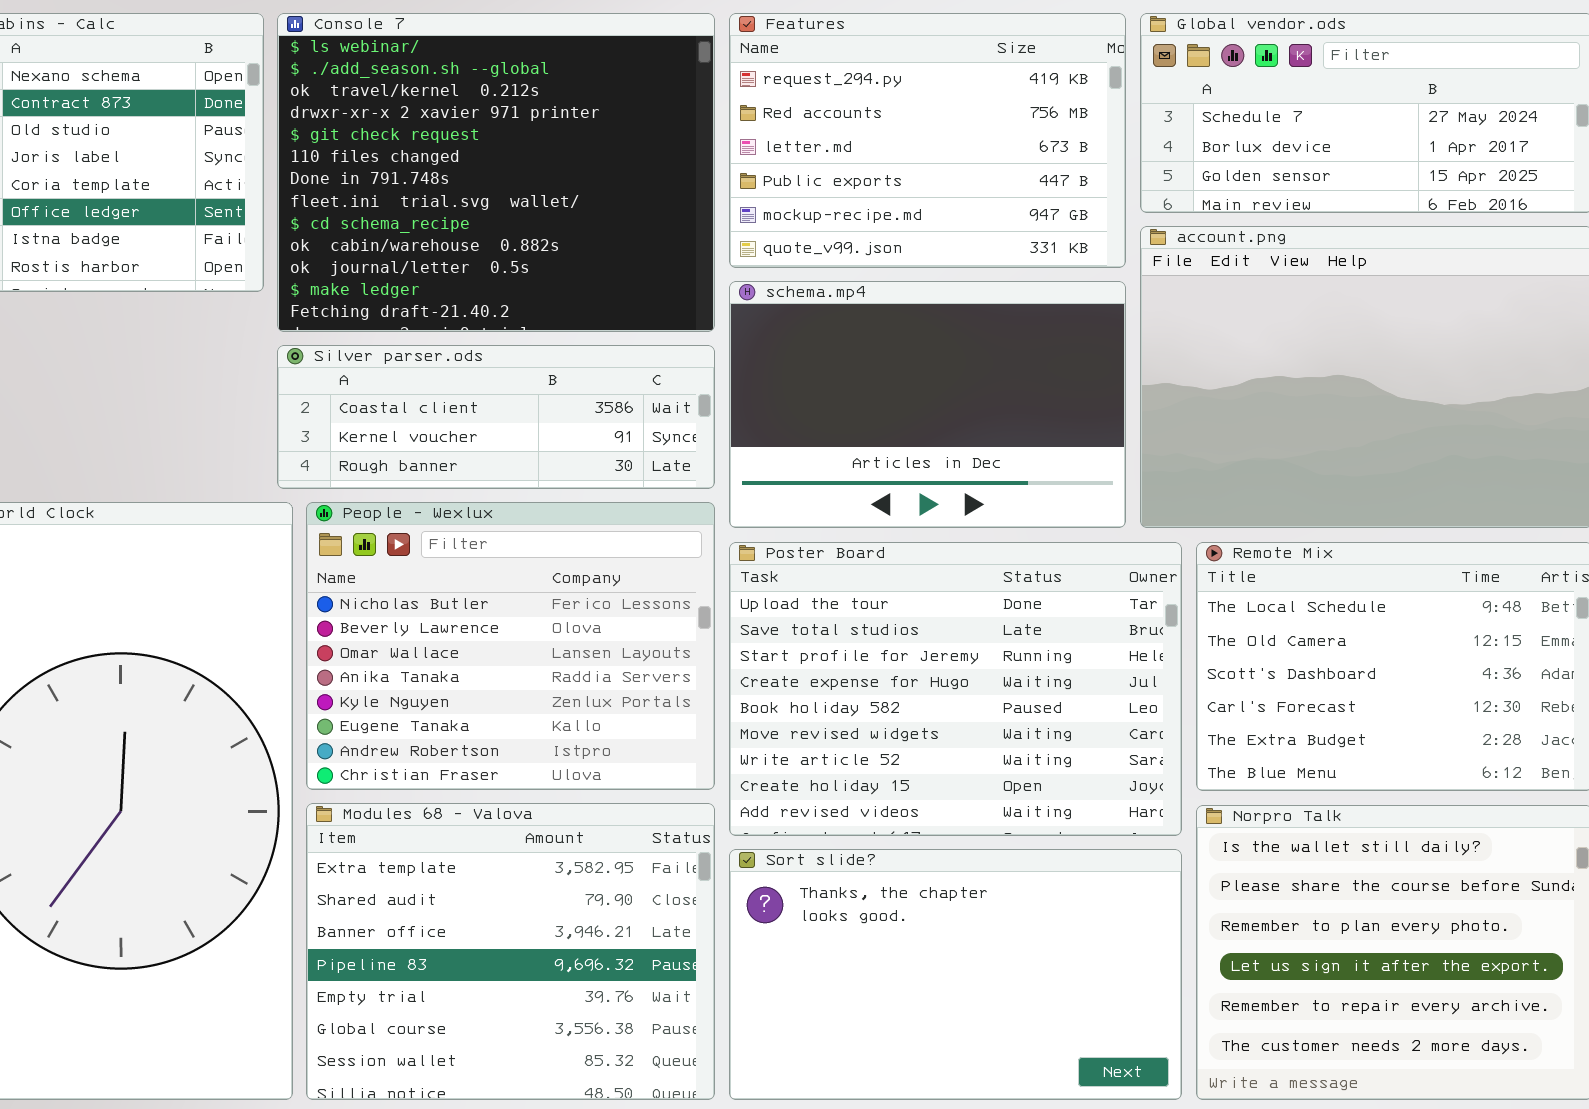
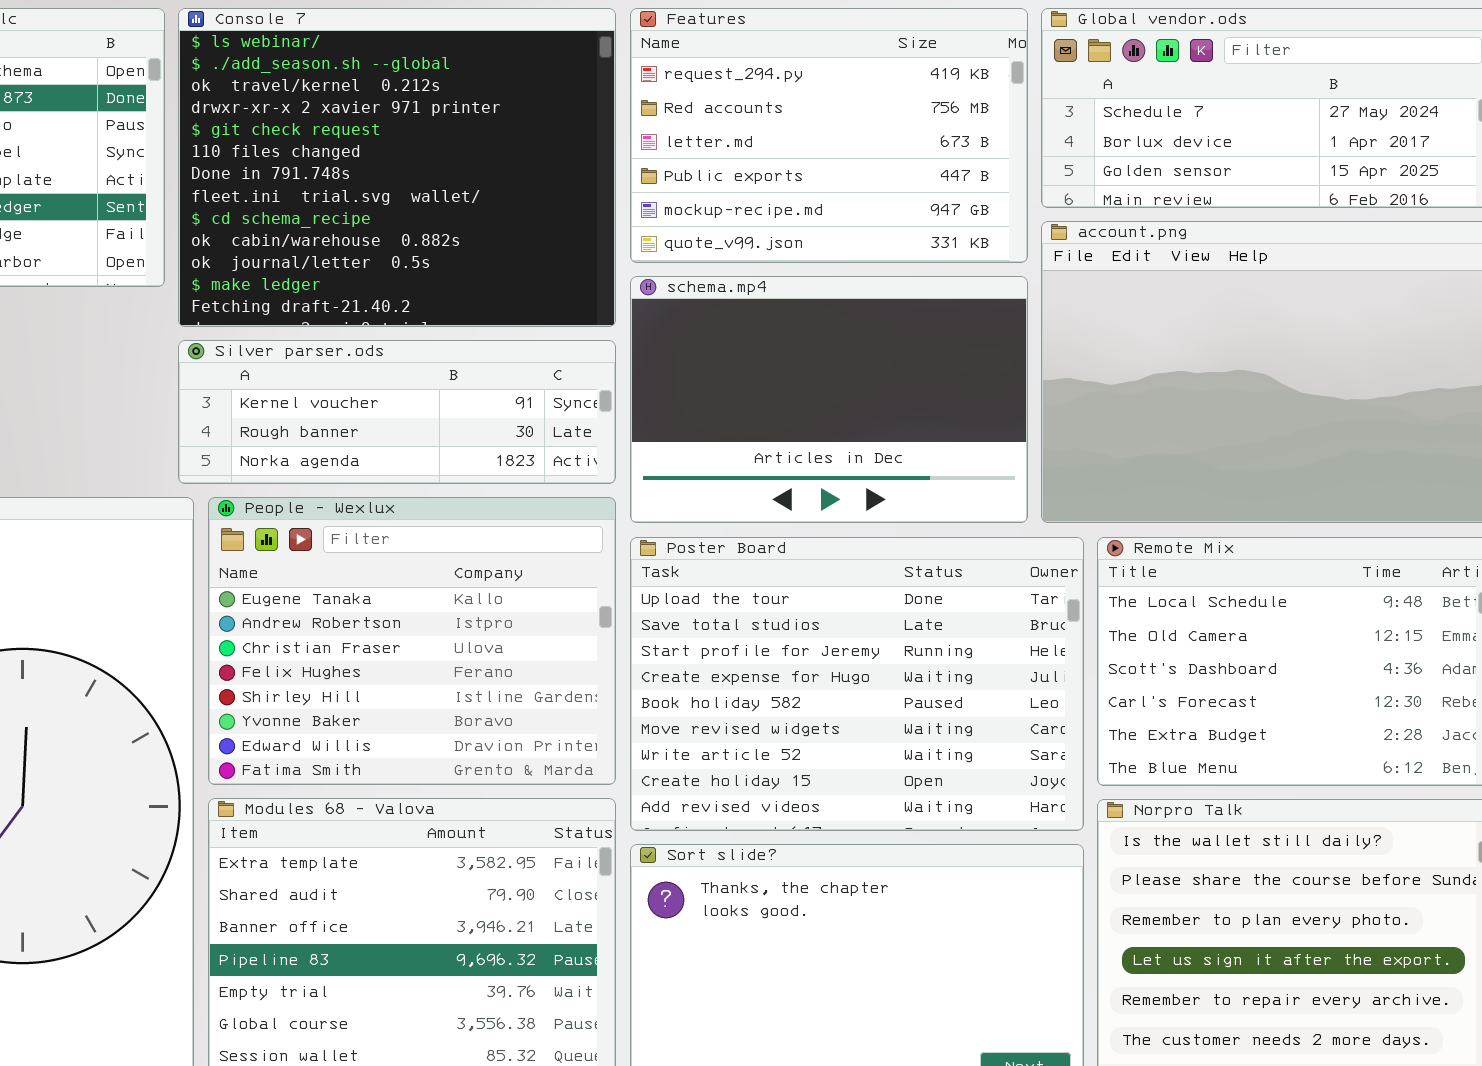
Silver parser.ods: [277,345,715,489] -> [178,340,616,484], scrolled down 1 row
People - Wexlux: [306,502,715,790] -> [208,497,616,785], scrolled down 5 rows

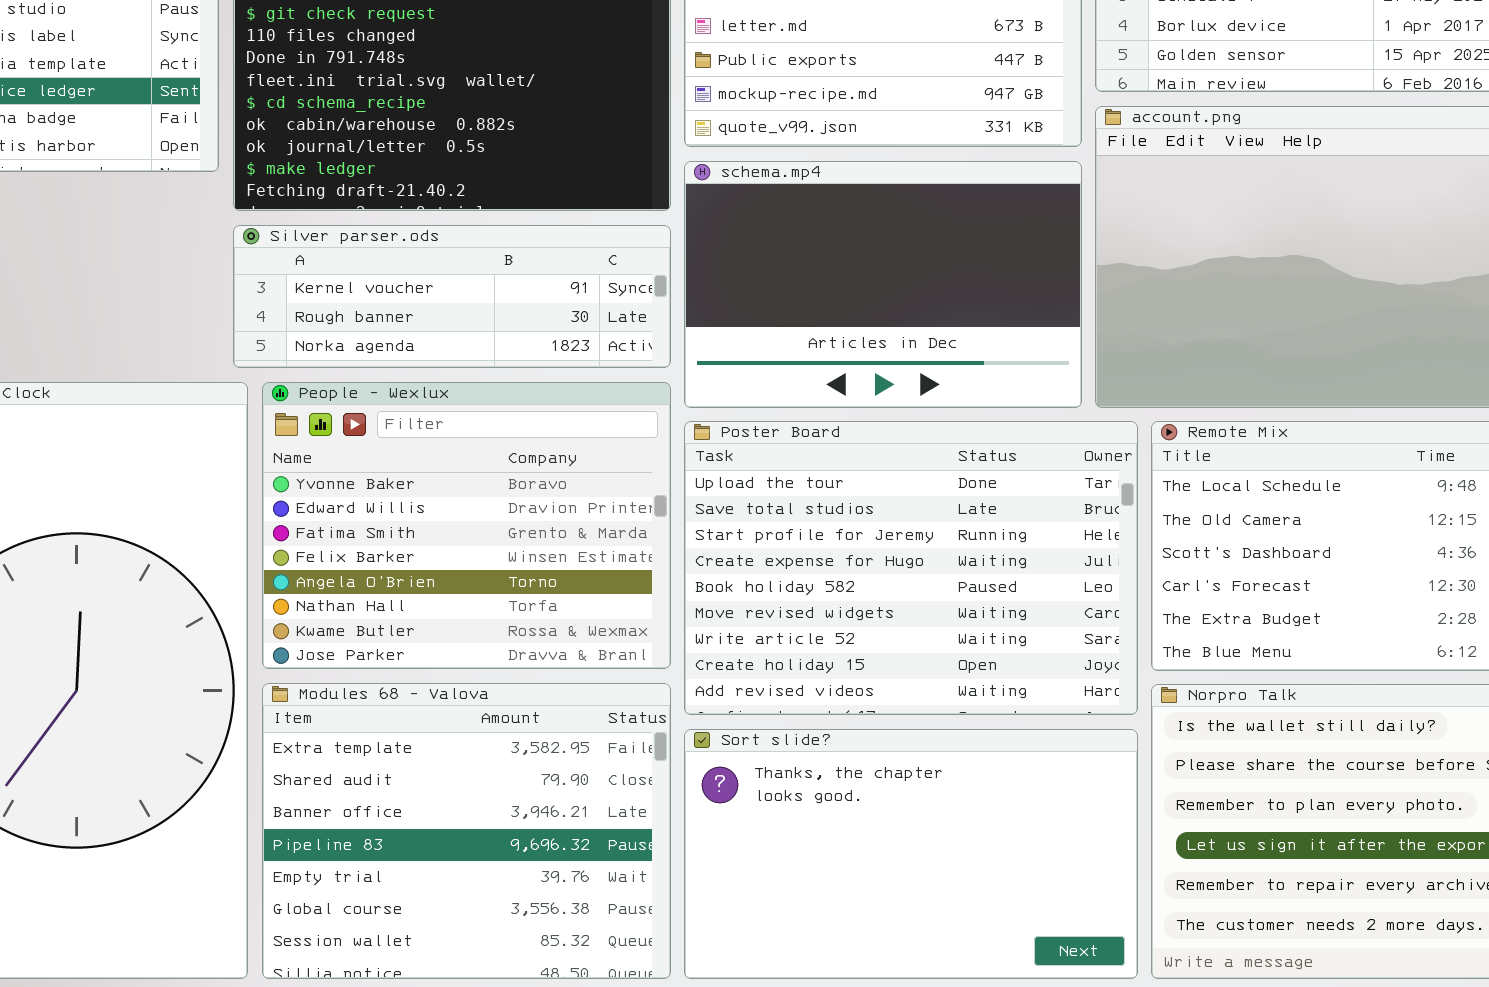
People - Wexlux: [208,497,616,785] -> [262,382,671,669], scrolled down 5 rows

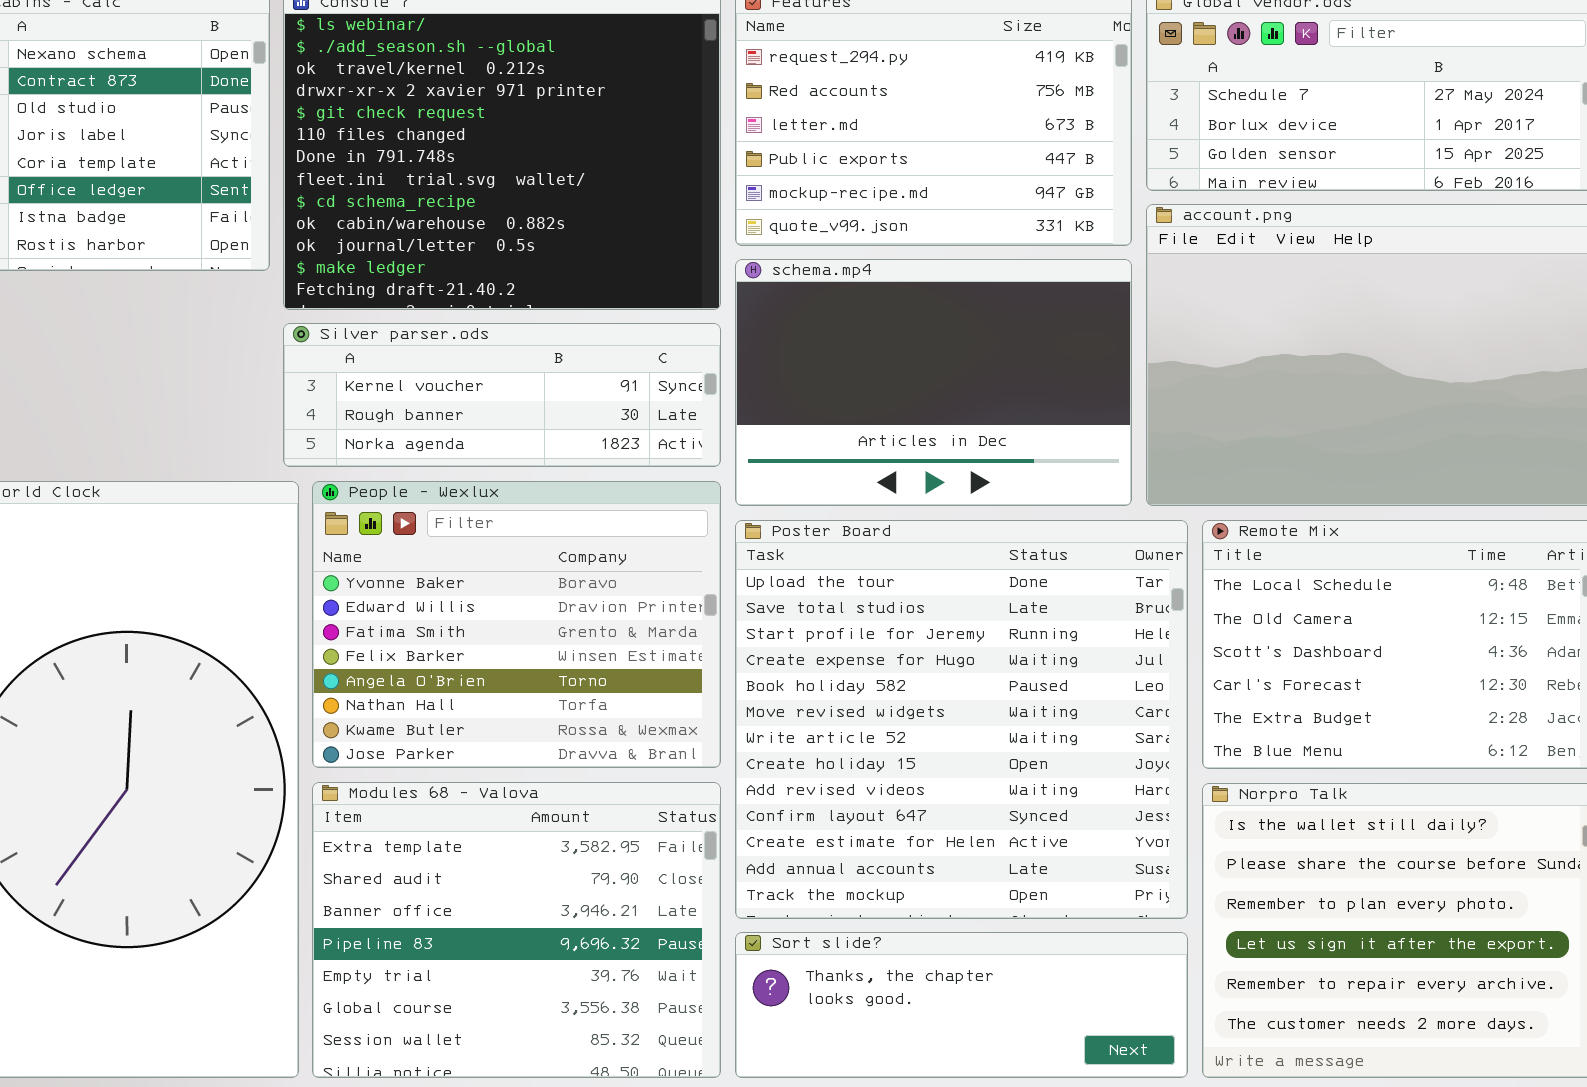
Poster Board: [684,421,1138,715] -> [735,520,1188,919], resized
Sort slide?: [684,729,1138,979] -> [735,932,1188,1078], resized

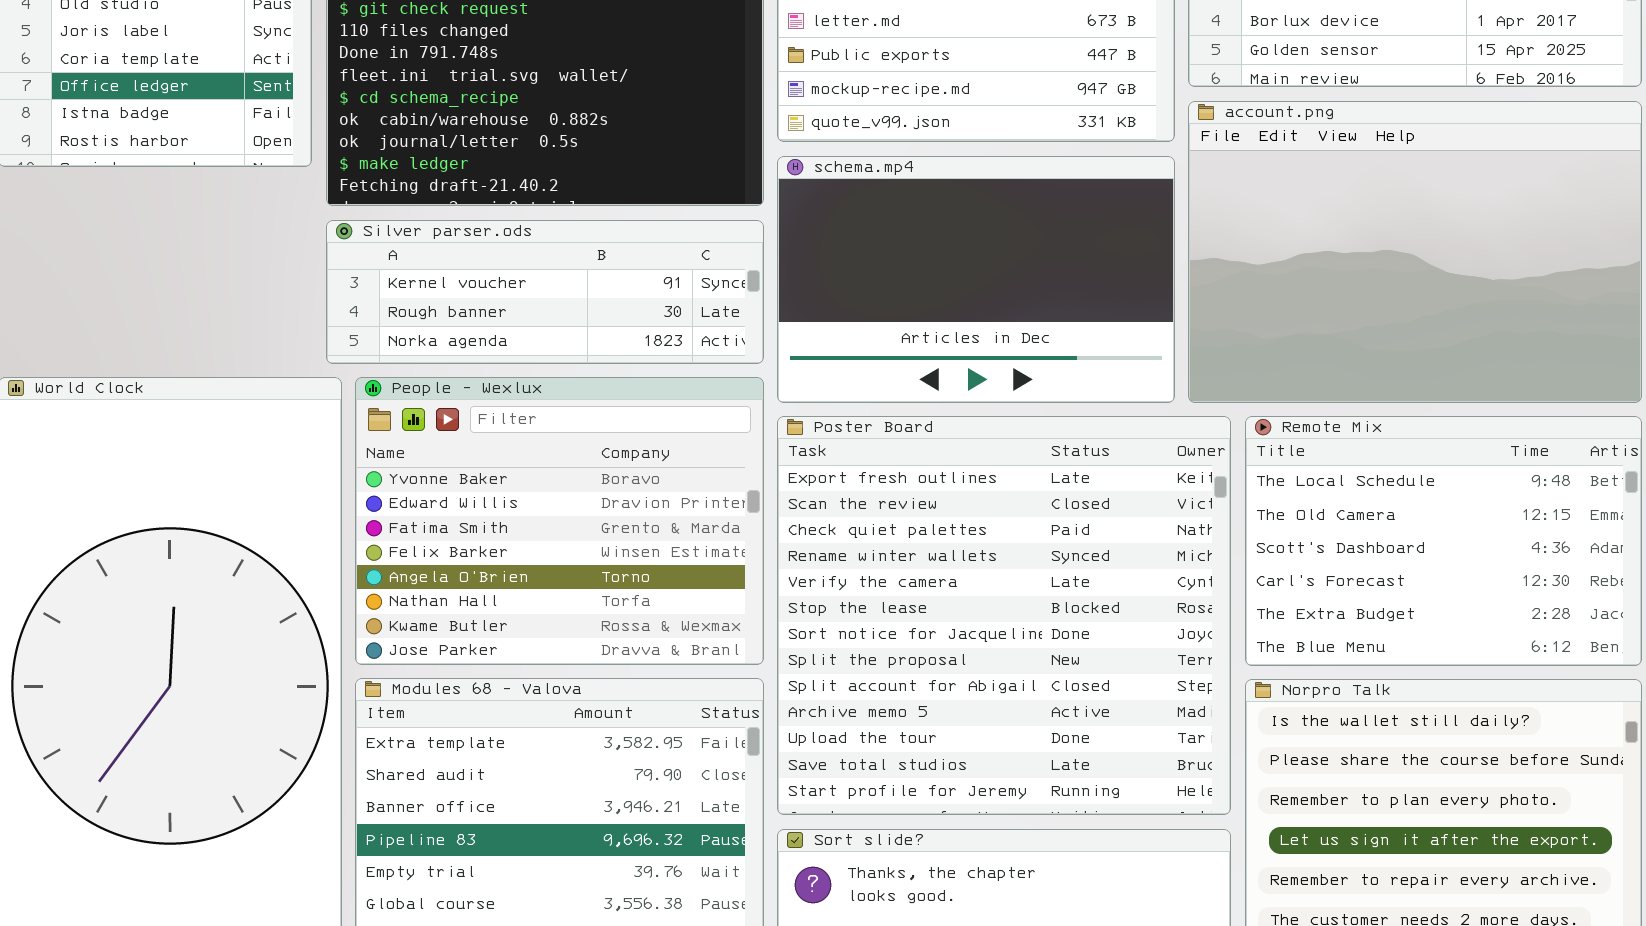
Poster Board: [735,520,1188,919] -> [777,416,1231,815], scrolled up 10 rows

